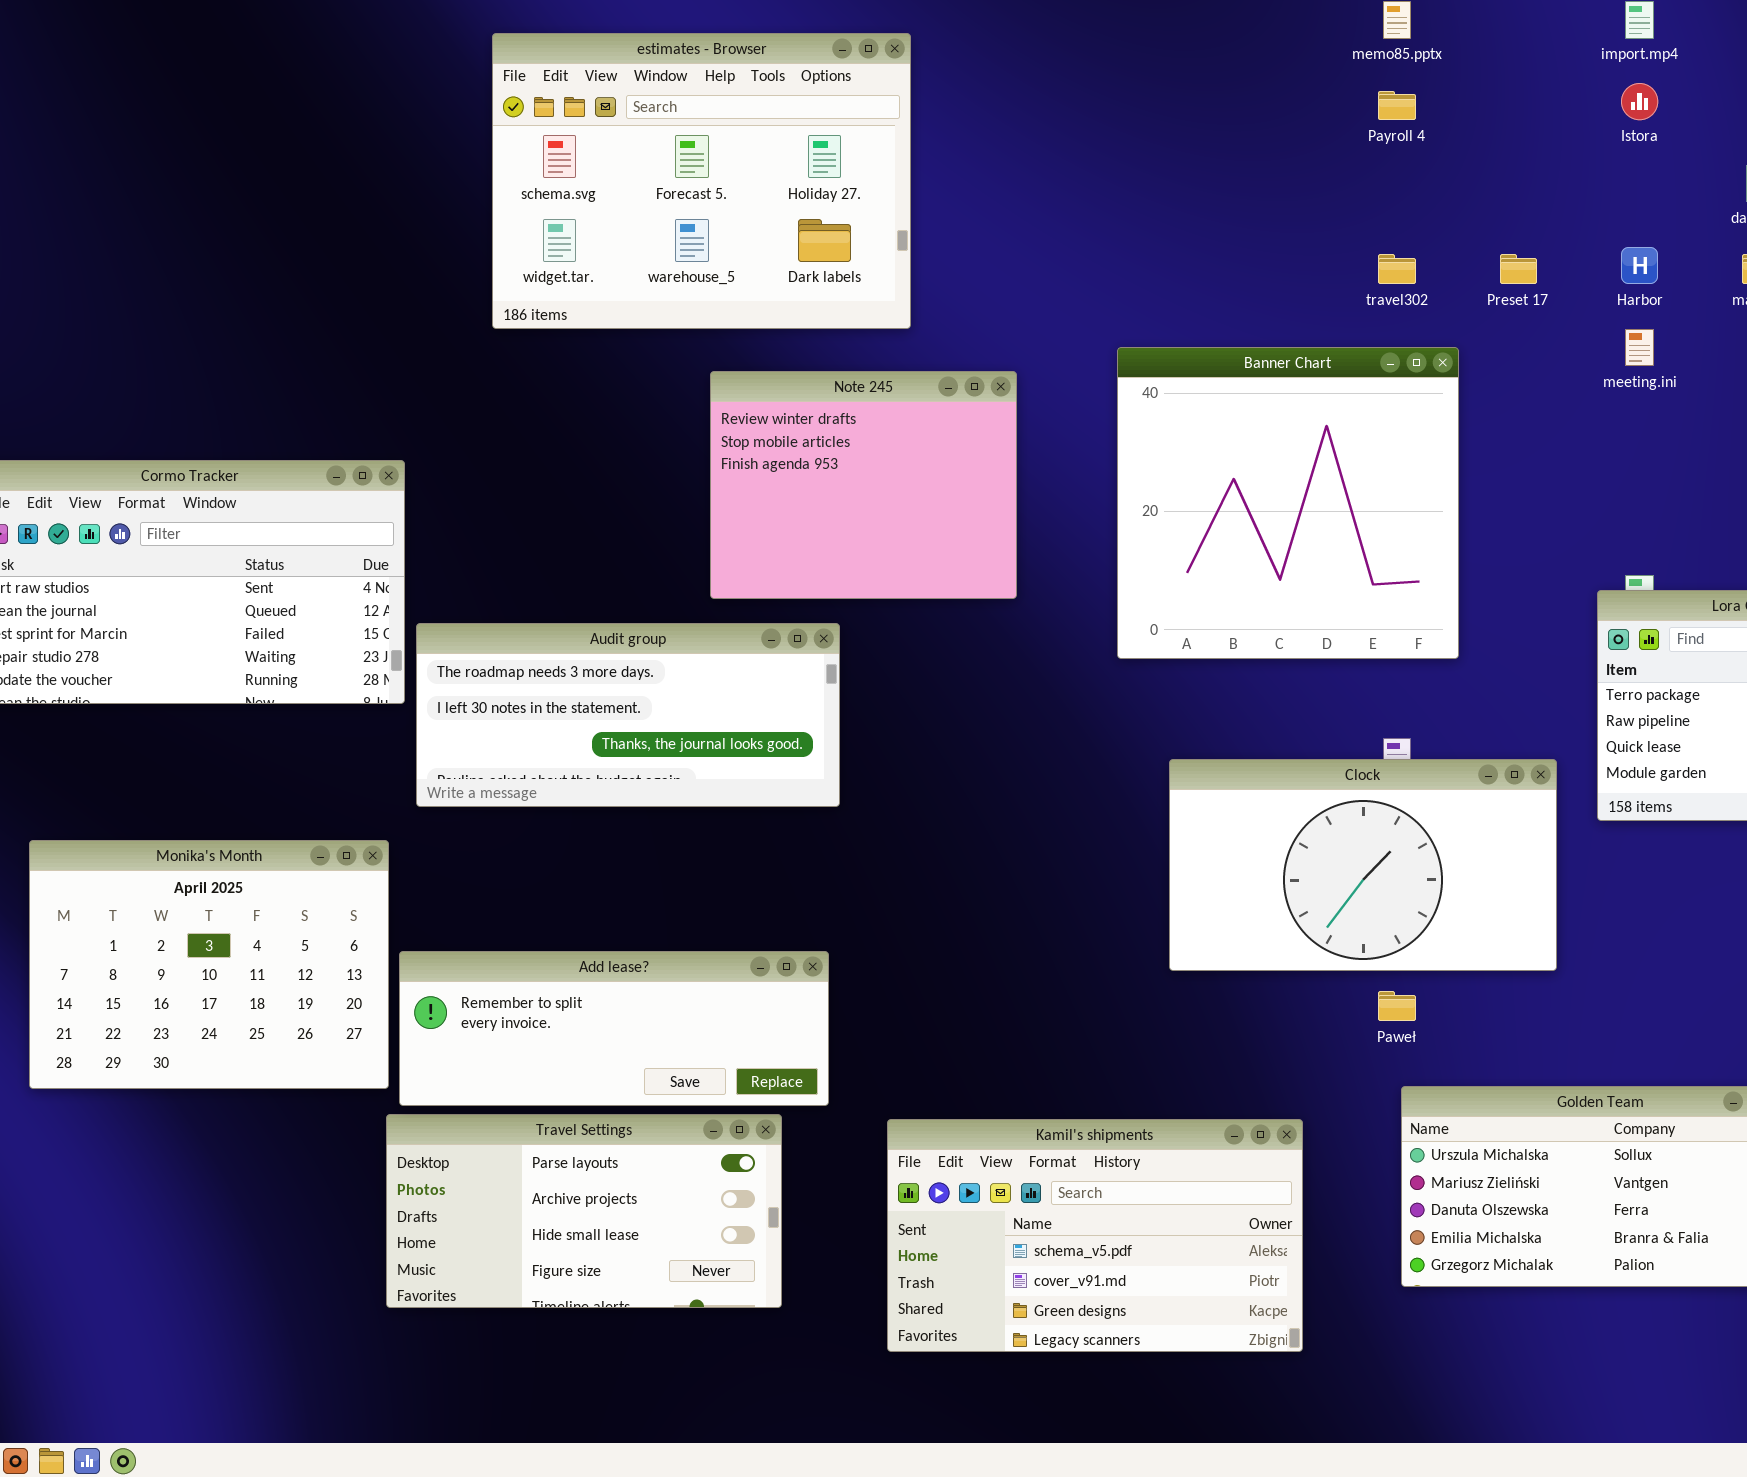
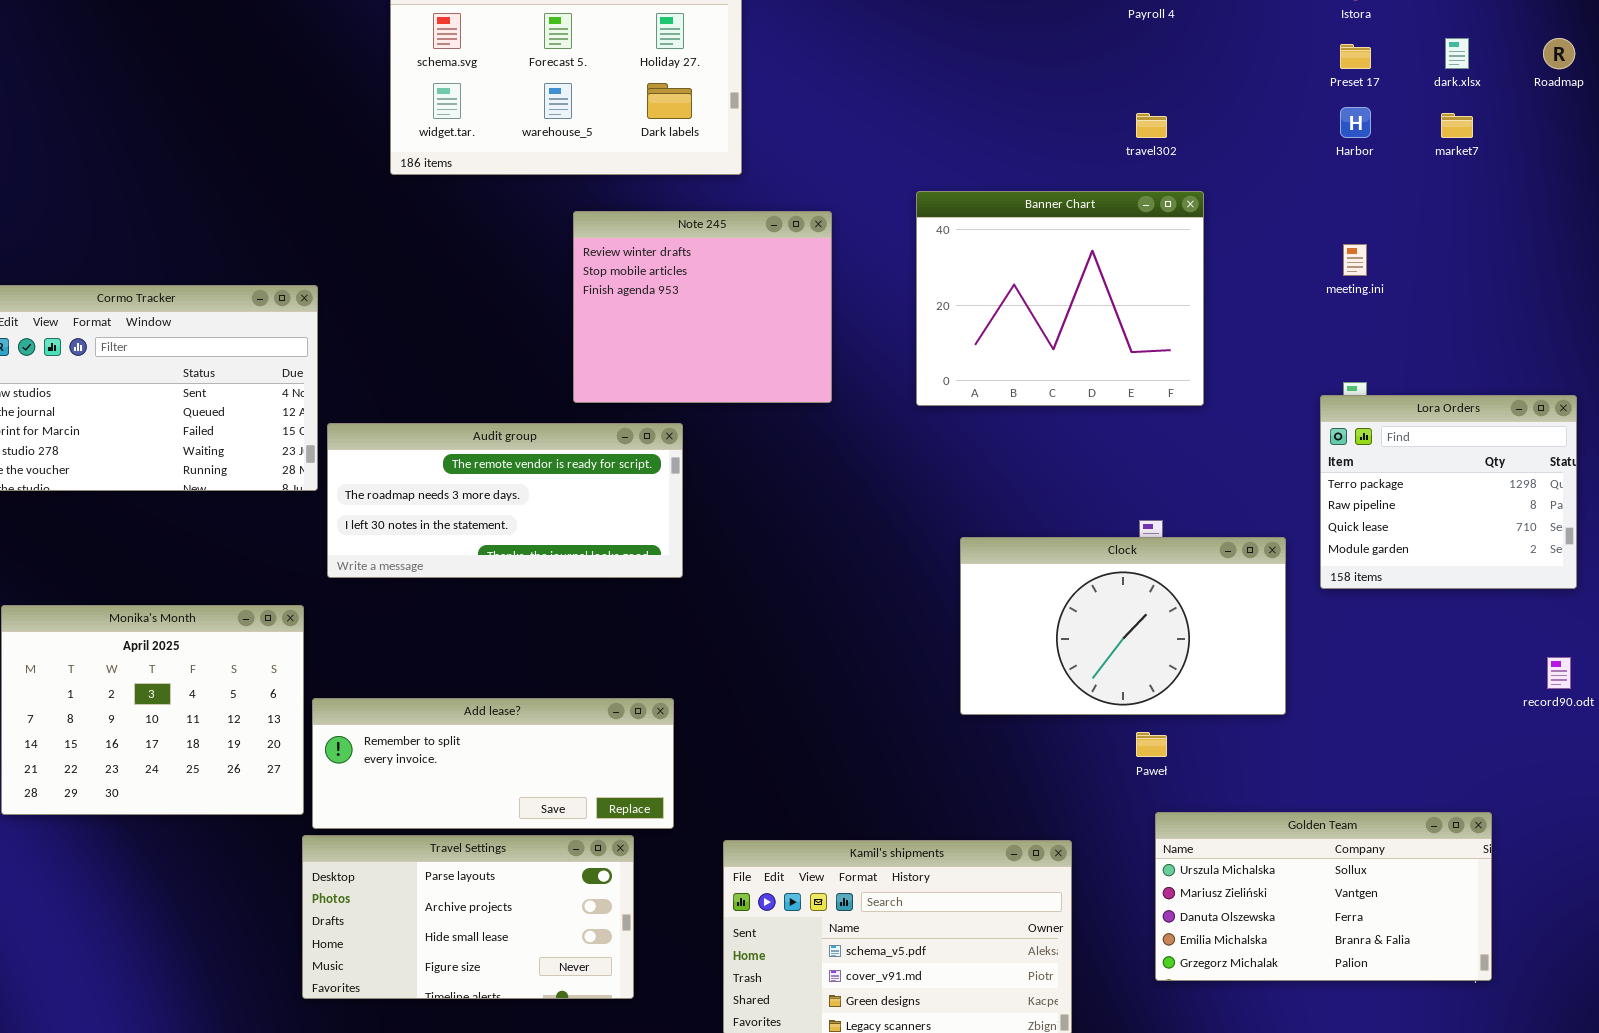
Preset 17: [1500,254,1537,284] -> [1340,44,1371,69], moved
meeting.ini: [1625,329,1654,366] -> [1343,244,1367,276], moved
Banner Chart: [1117,347,1459,659] -> [916,191,1204,406], resized
Audit group: [416,623,840,807] -> [327,423,683,578], scrolled up 1 row

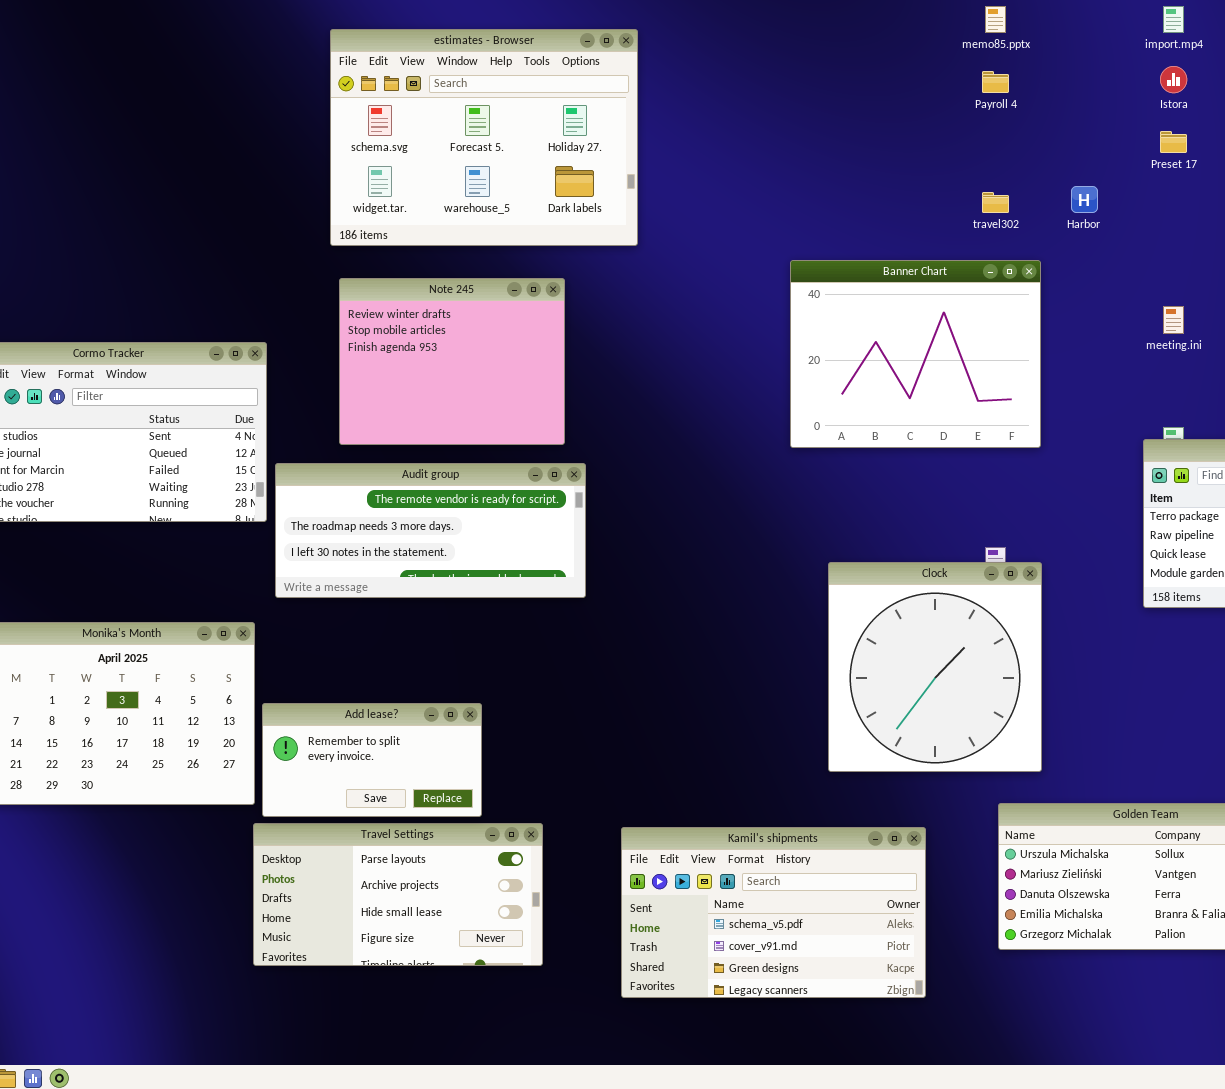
Harbor: [1340,107,1371,138] -> [1071,186,1098,213], moved
Note 245: [573,211,832,403] -> [339,278,565,445], moved
Clock: [960,537,1286,715] -> [828,562,1042,772], resized
Add lease?: [312,698,674,829] -> [262,703,482,817], resized

